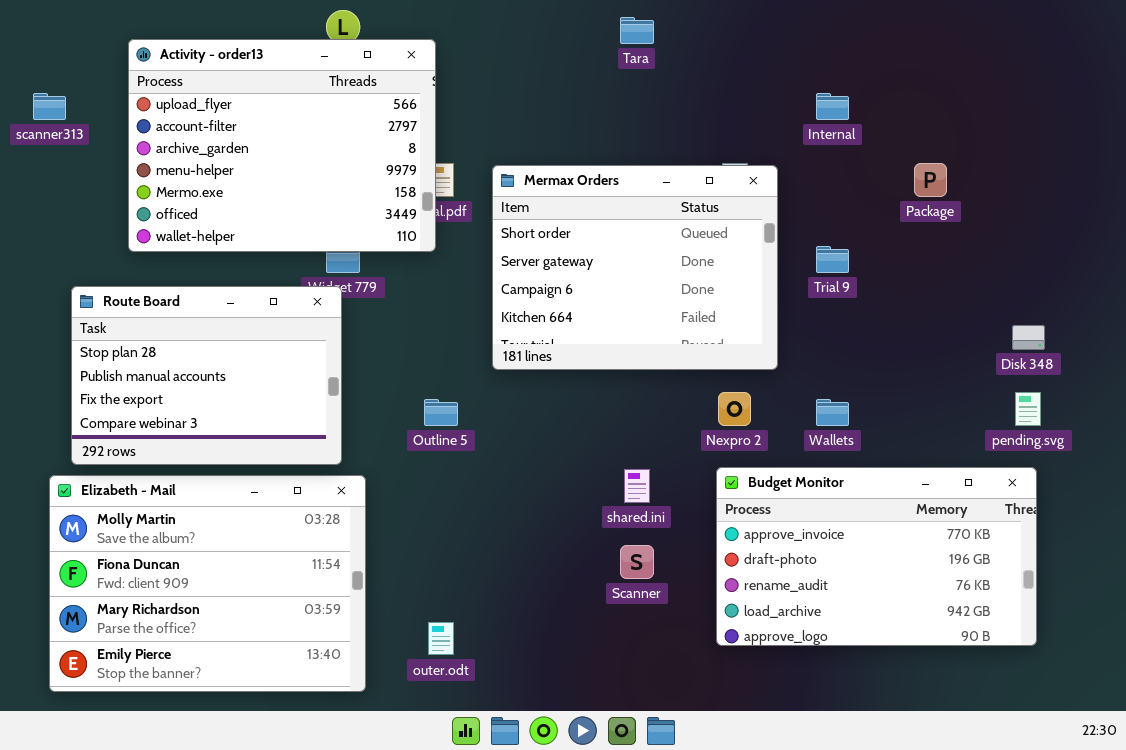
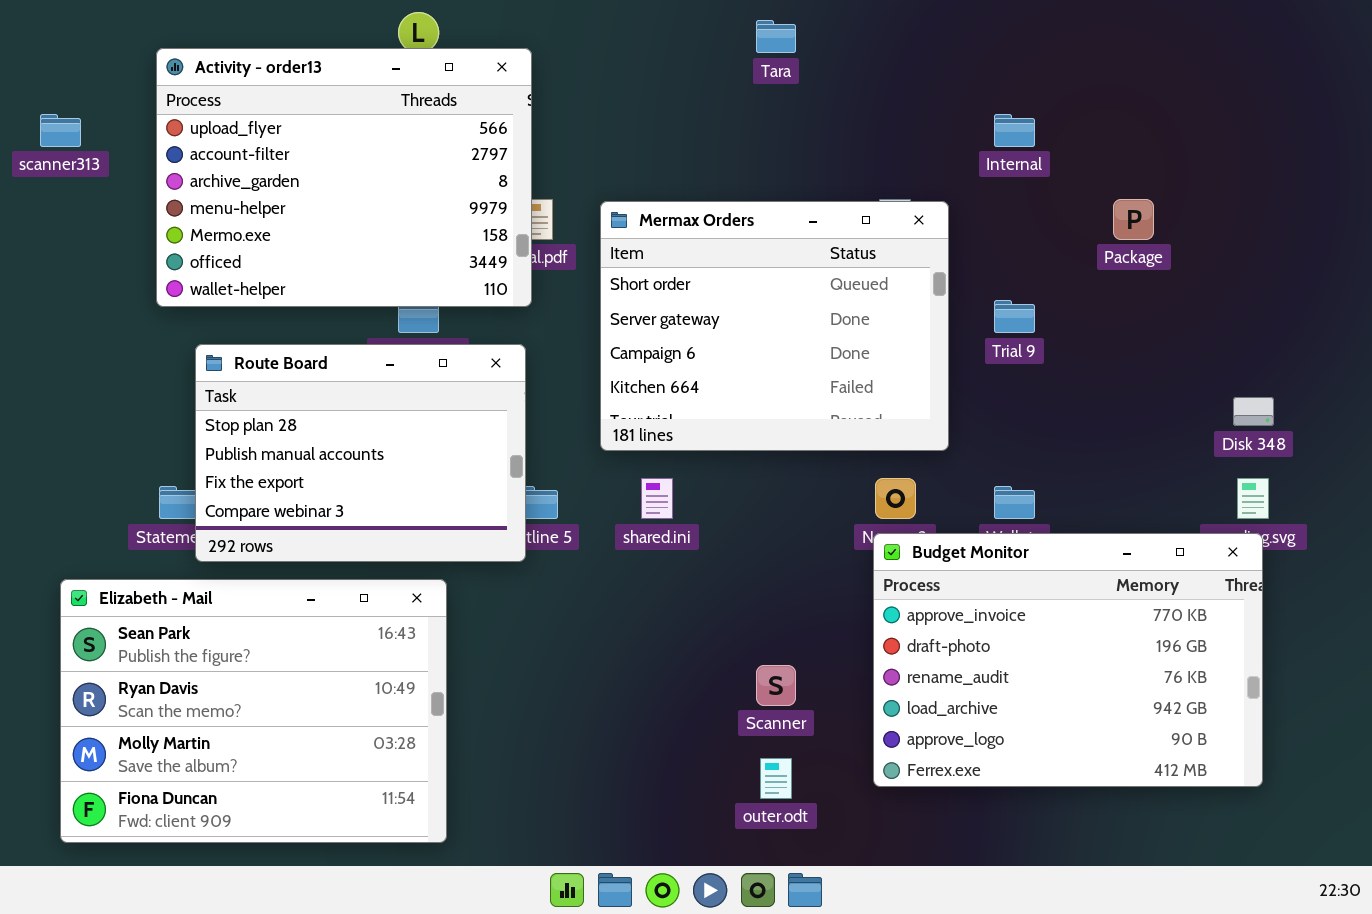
Route Board: [71,286,342,465] -> [195,344,526,562], moved
Budget Monitor: [716,467,1037,646] -> [873,533,1263,787], resized
shared.ini: [624,469,650,503] -> [641,478,673,519], moved
Elizabeth - Mail: [49,475,366,692] -> [60,579,447,843], scrolled up 2 rows
outer.odt: [428,622,454,655] -> [760,758,792,799], moved

